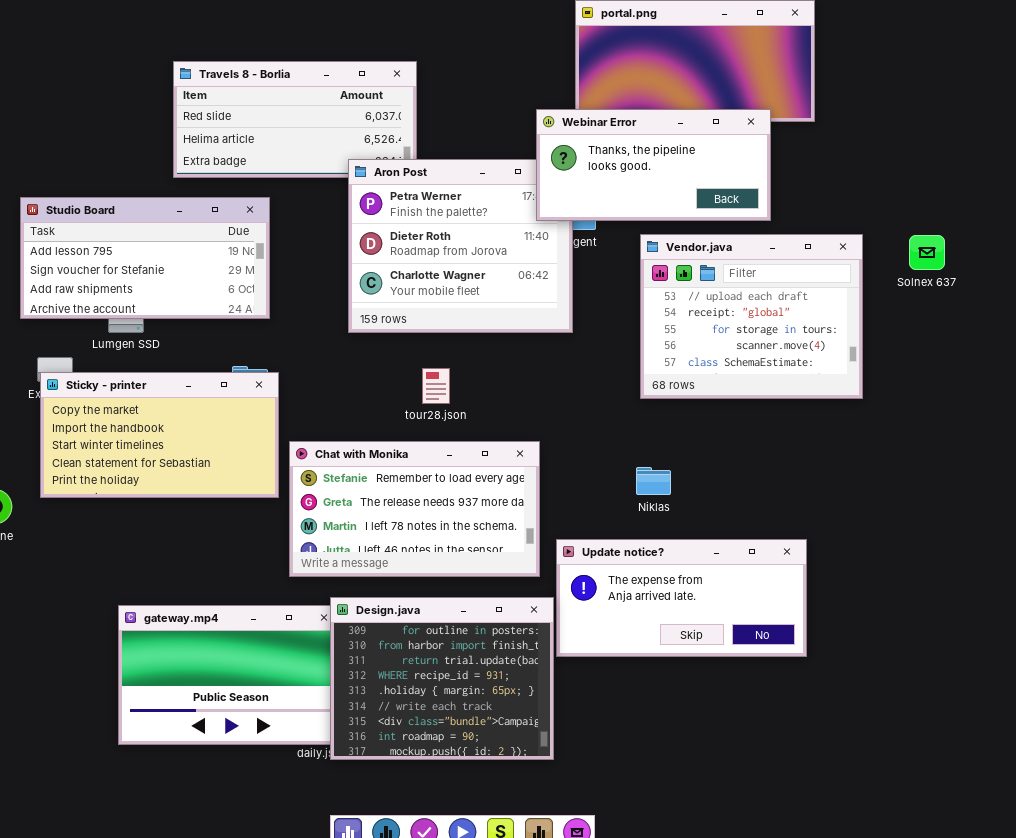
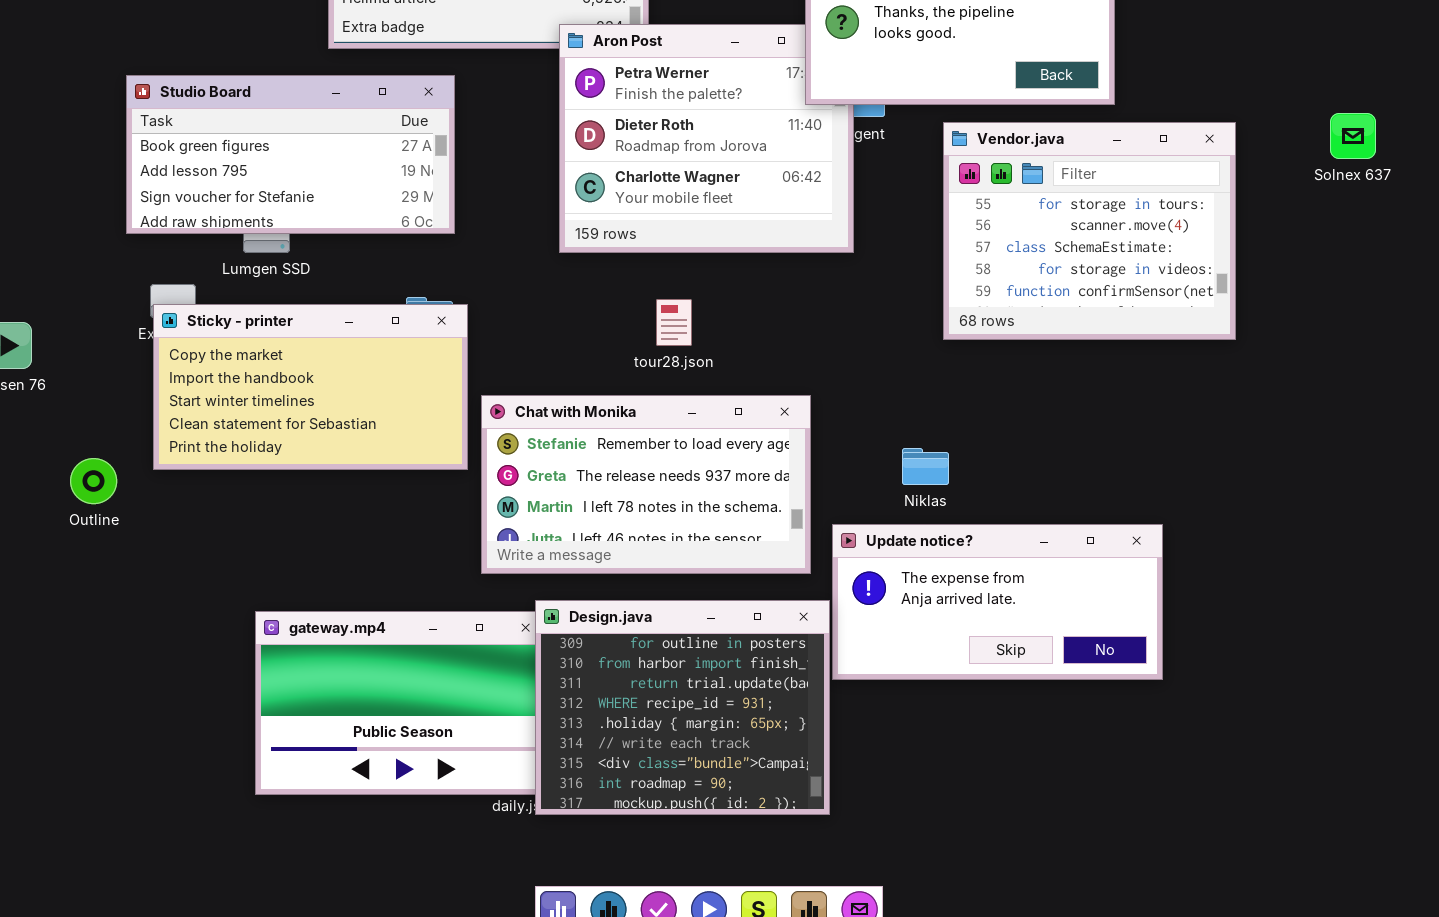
Studio Board: [20,197,270,319] -> [126,75,455,234], scrolled up 1 row
Vendor.java: [640,234,863,399] -> [943,122,1236,340], scrolled down 2 rows
Solnex 637: [909,235,945,270] -> [1330,113,1376,159], moved
Niklas: [636,467,671,495] -> [902,448,949,485], moved

